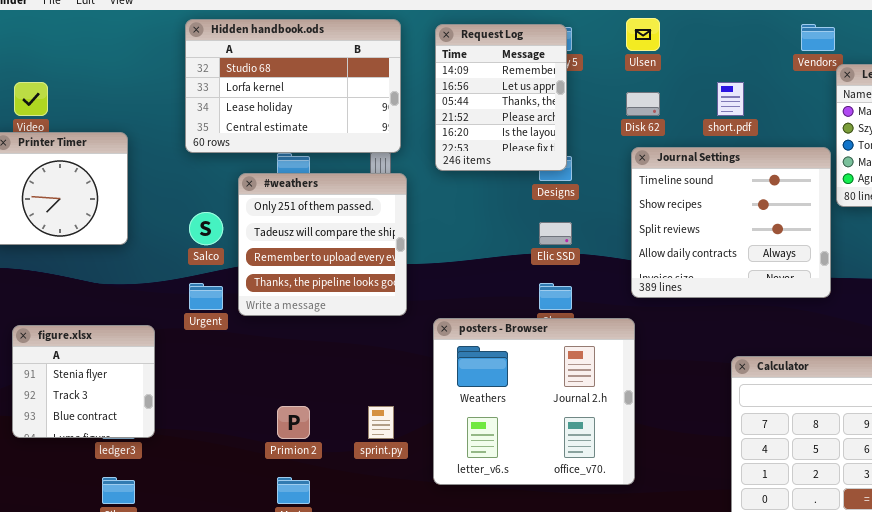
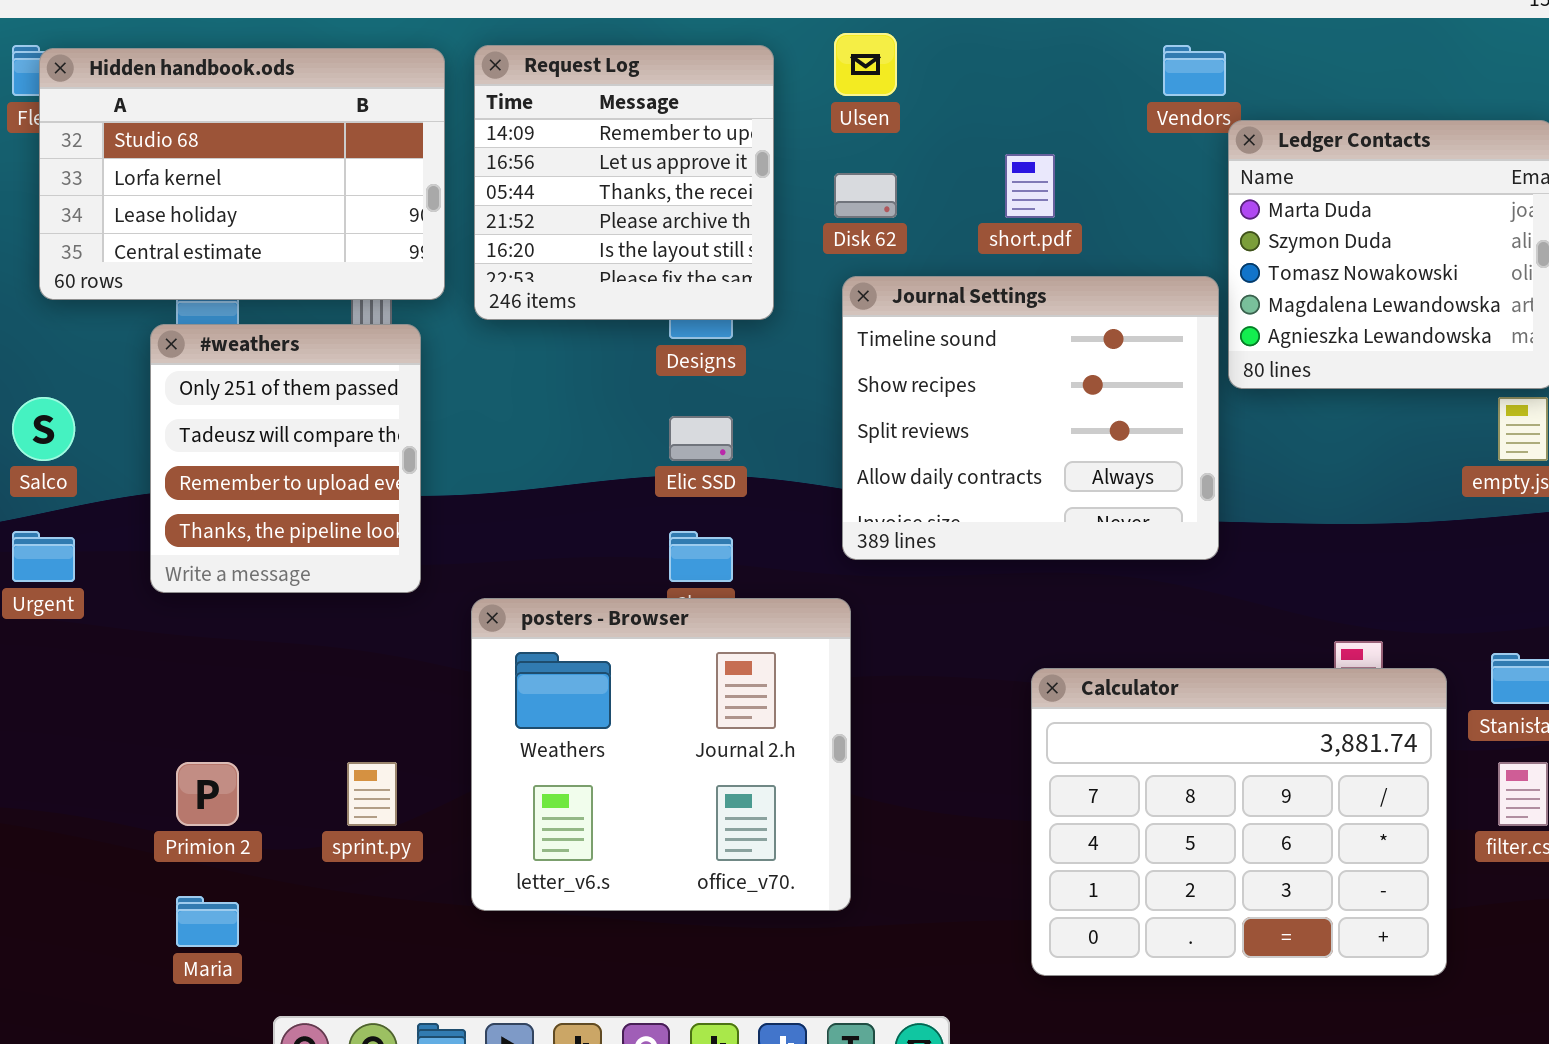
Hidden handbook.ods: [185,19,401,153] -> [39,48,445,300], moved
Request Log: [435,24,567,171] -> [474,45,774,320], resized
#weathers: [238,173,407,316] -> [150,324,421,593], resized

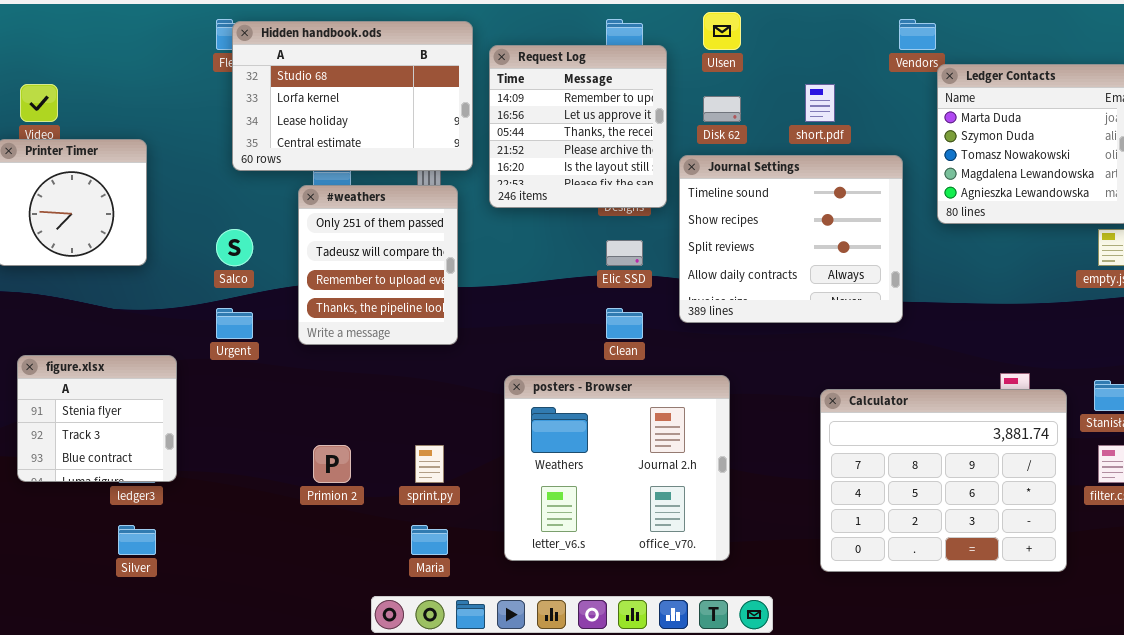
Request Log: [474,45,774,320] -> [489,45,667,208], moved
Journal Settings: [842,276,1219,560] -> [679,155,903,323], moved
posters - Browser: [471,598,851,911] -> [504,375,730,561], moved
Maria: [176,896,239,947] -> [411,525,448,555], moved

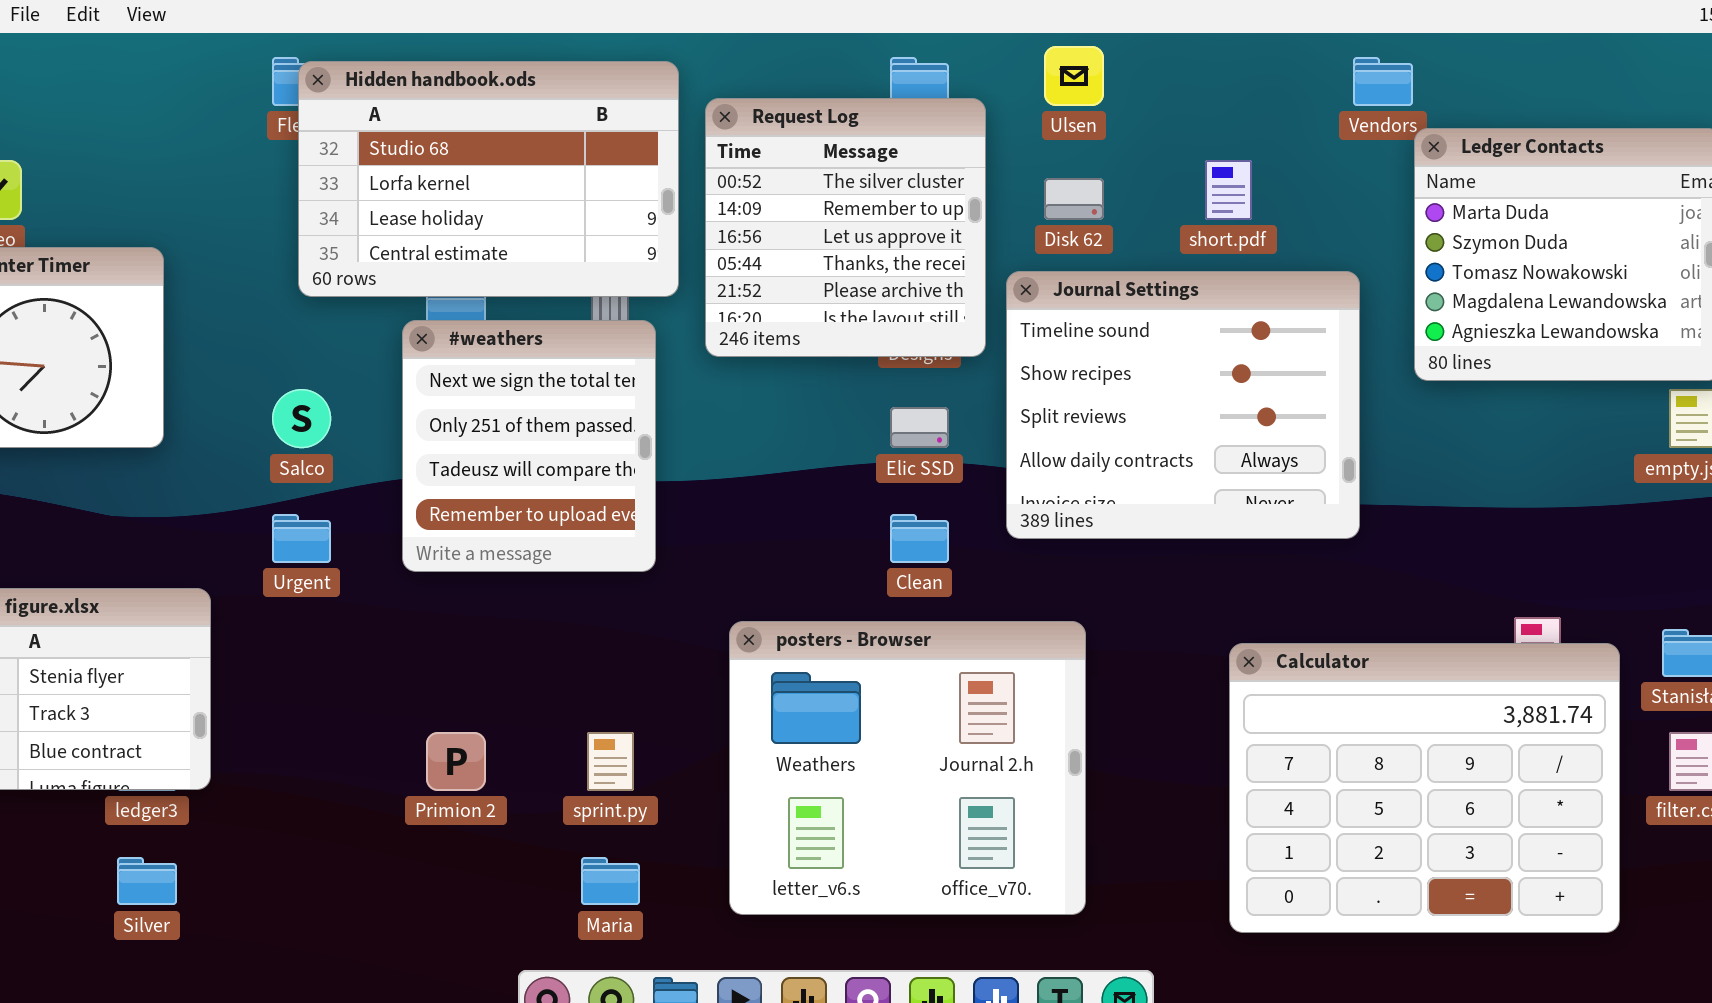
Request Log: [489,45,667,208] -> [705,98,986,357], scrolled up 1 row
#weathers: [298,185,458,345] -> [402,320,656,572], scrolled up 1 row

